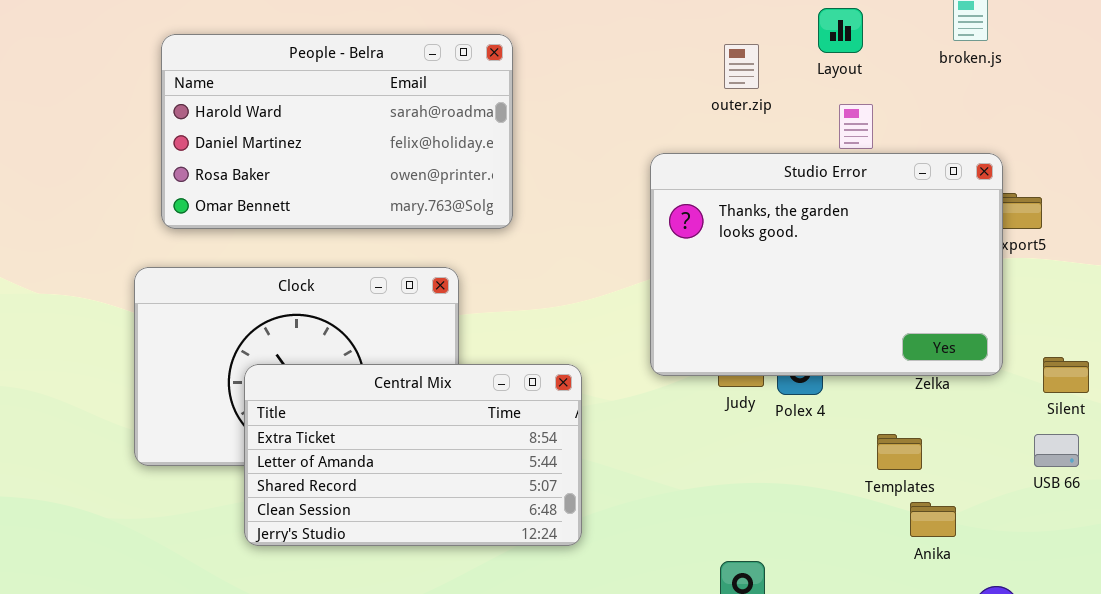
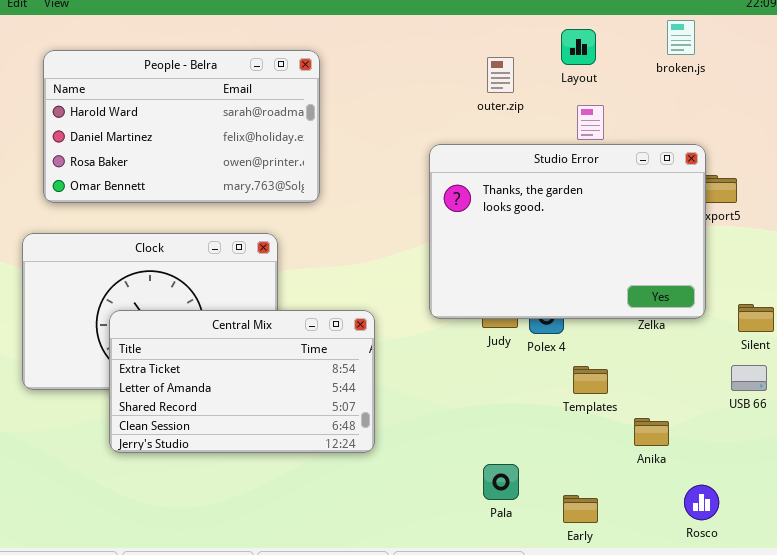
Templates: [877,434,922,470] -> [573,366,608,394], moved

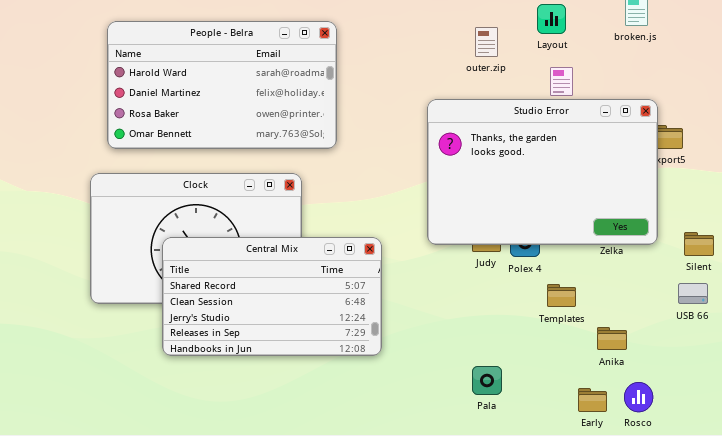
Central Mix: [109,310,375,453] -> [162,237,382,356], scrolled down 2 rows
Rosco: [684,485,719,520] -> [624,382,653,412], moved
Early: [563,495,598,523] -> [578,388,607,412], moved

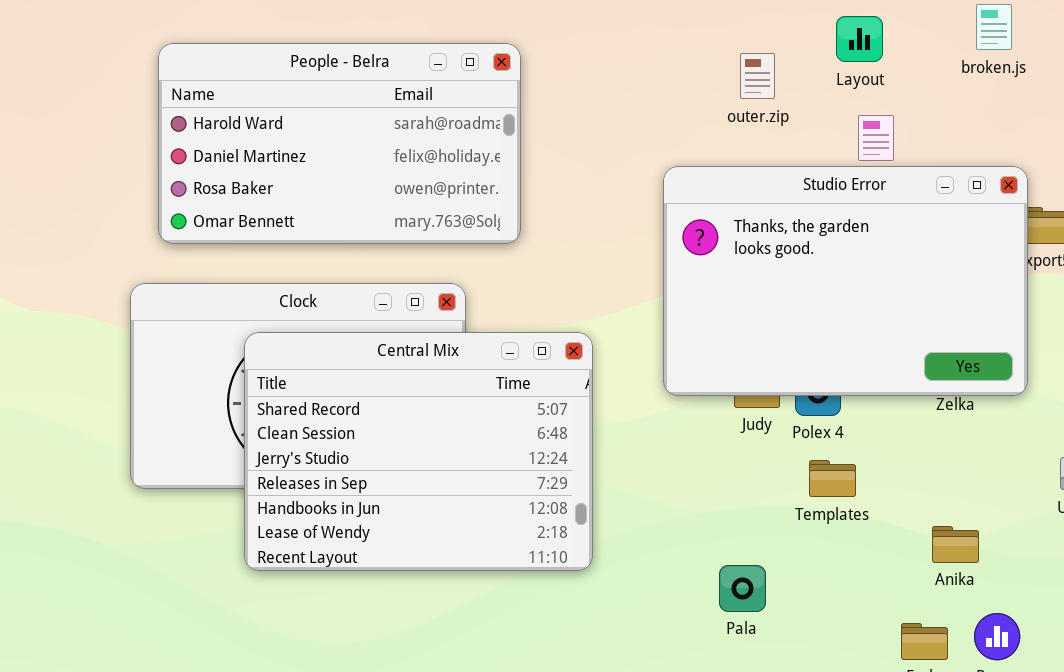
Central Mix: [162,237,382,356] -> [244,332,593,571], resized
Templates: [547,284,576,307] -> [809,460,856,497], moved
Pala: [472,366,502,395] -> [719,565,766,612], moved

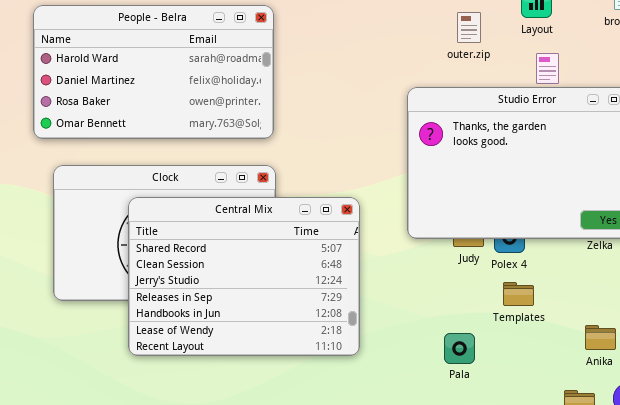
People - Belra: [158,43,521,244] -> [33,5,274,139], moved
Pala: [719,565,766,612] -> [444,333,475,364], moved

